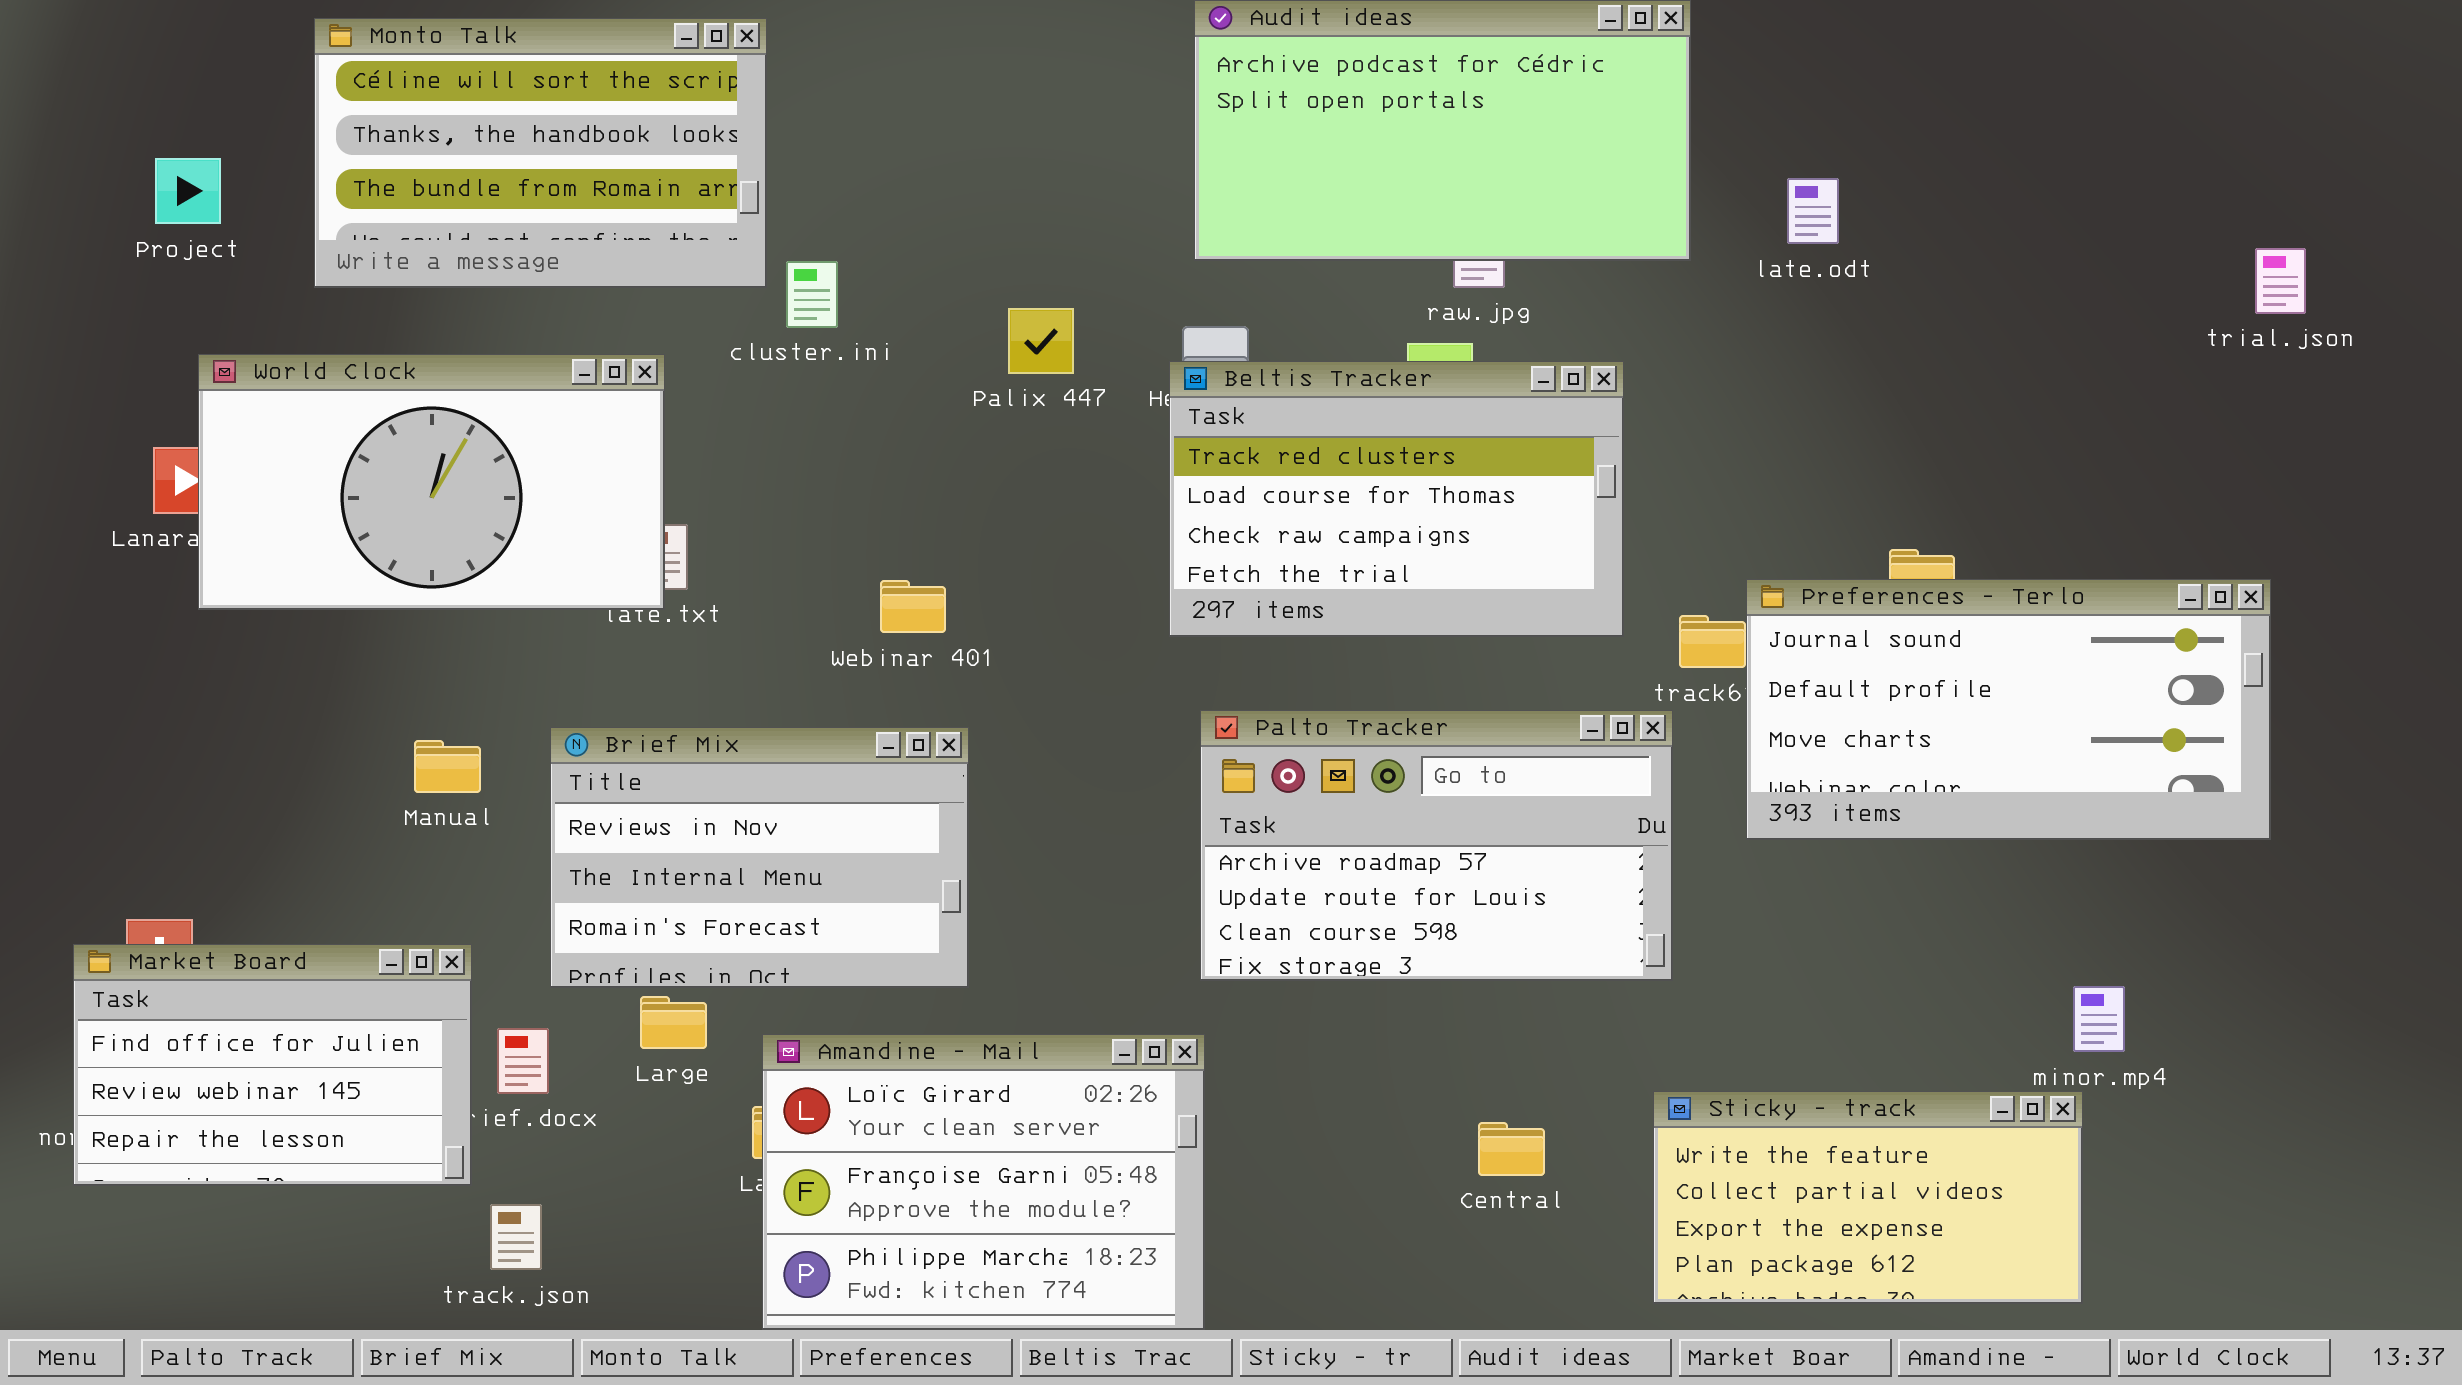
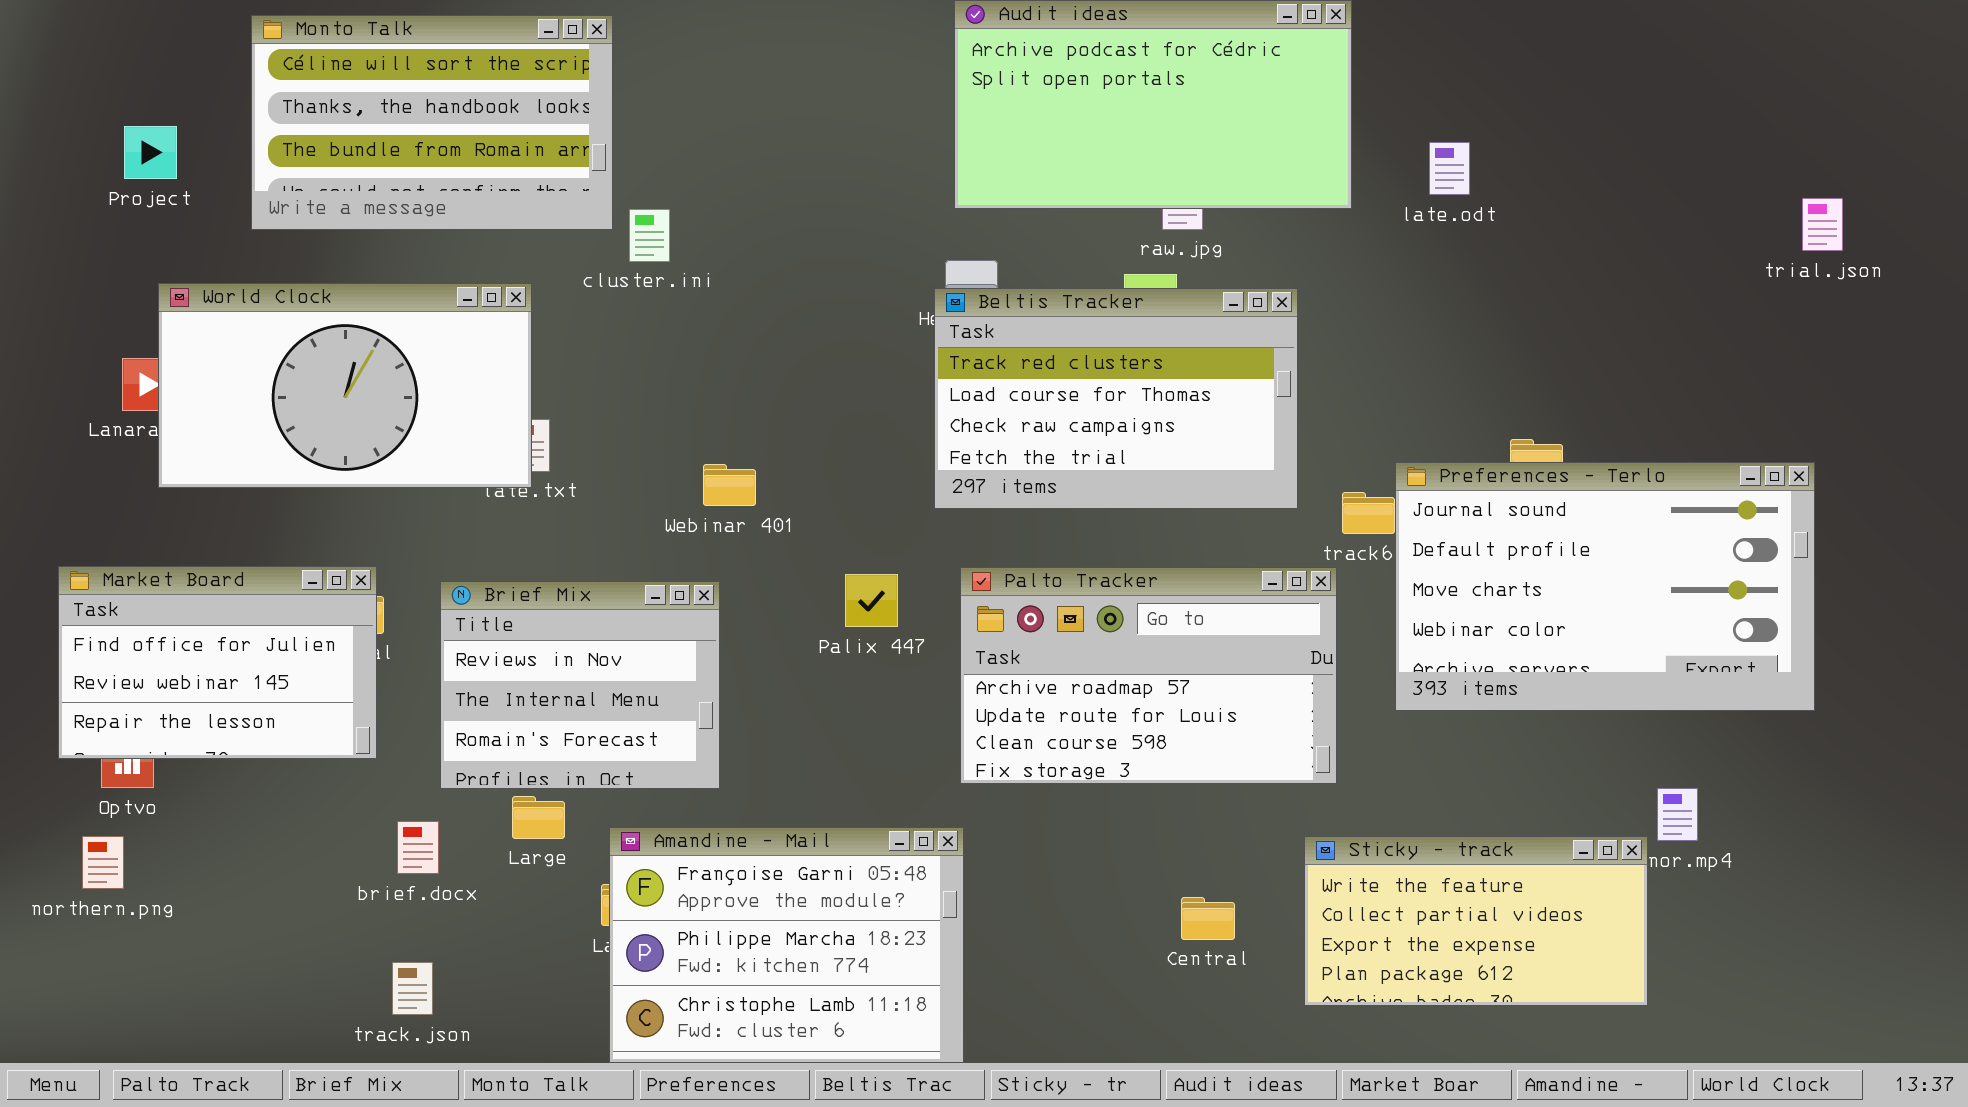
Palix 447: [1008,308,1074,374] -> [845,574,898,627], moved
Preferences - Terlo: [1746,579,2271,840] -> [1395,462,1815,711], resized
Brief Mix: [550,727,969,988] -> [440,581,720,789], resized
Market Board: [73,944,472,1186] -> [58,566,377,759], moved
Amandine - Mail: [762,1034,1205,1330] -> [609,827,964,1063], scrolled down 1 row
Sticky - track: [1653,1091,2083,1304] -> [1304,836,1648,1006], moved

